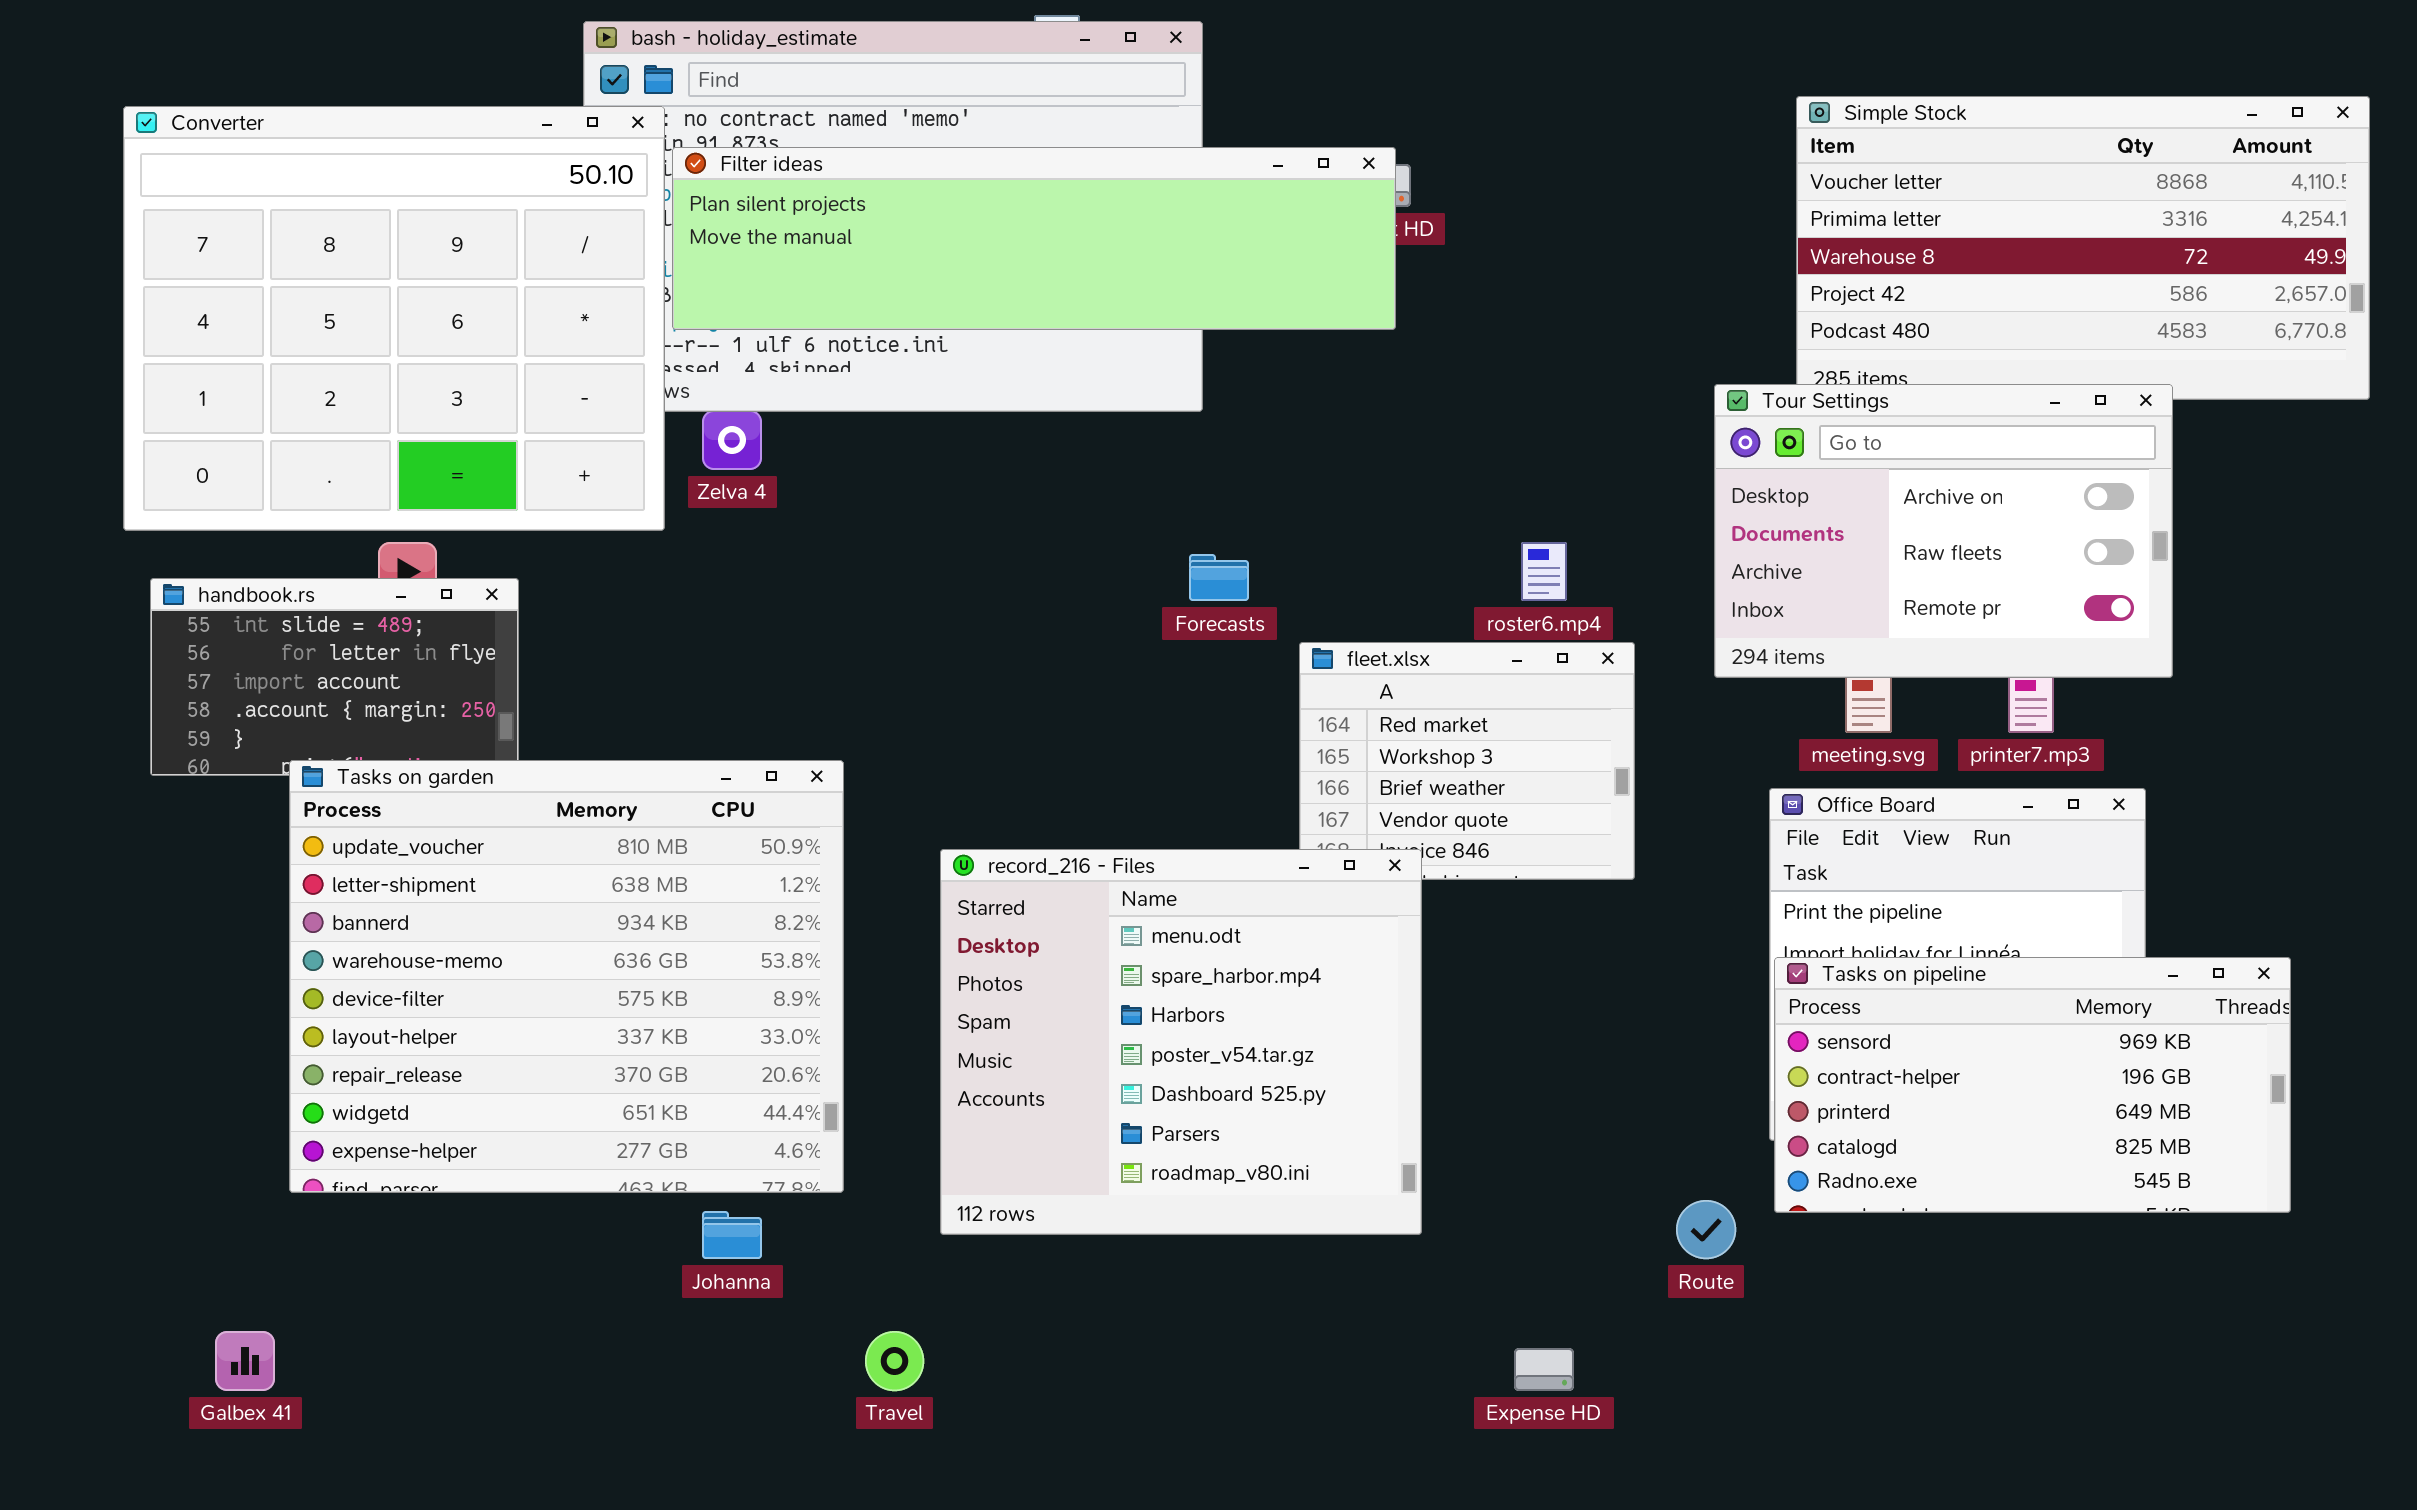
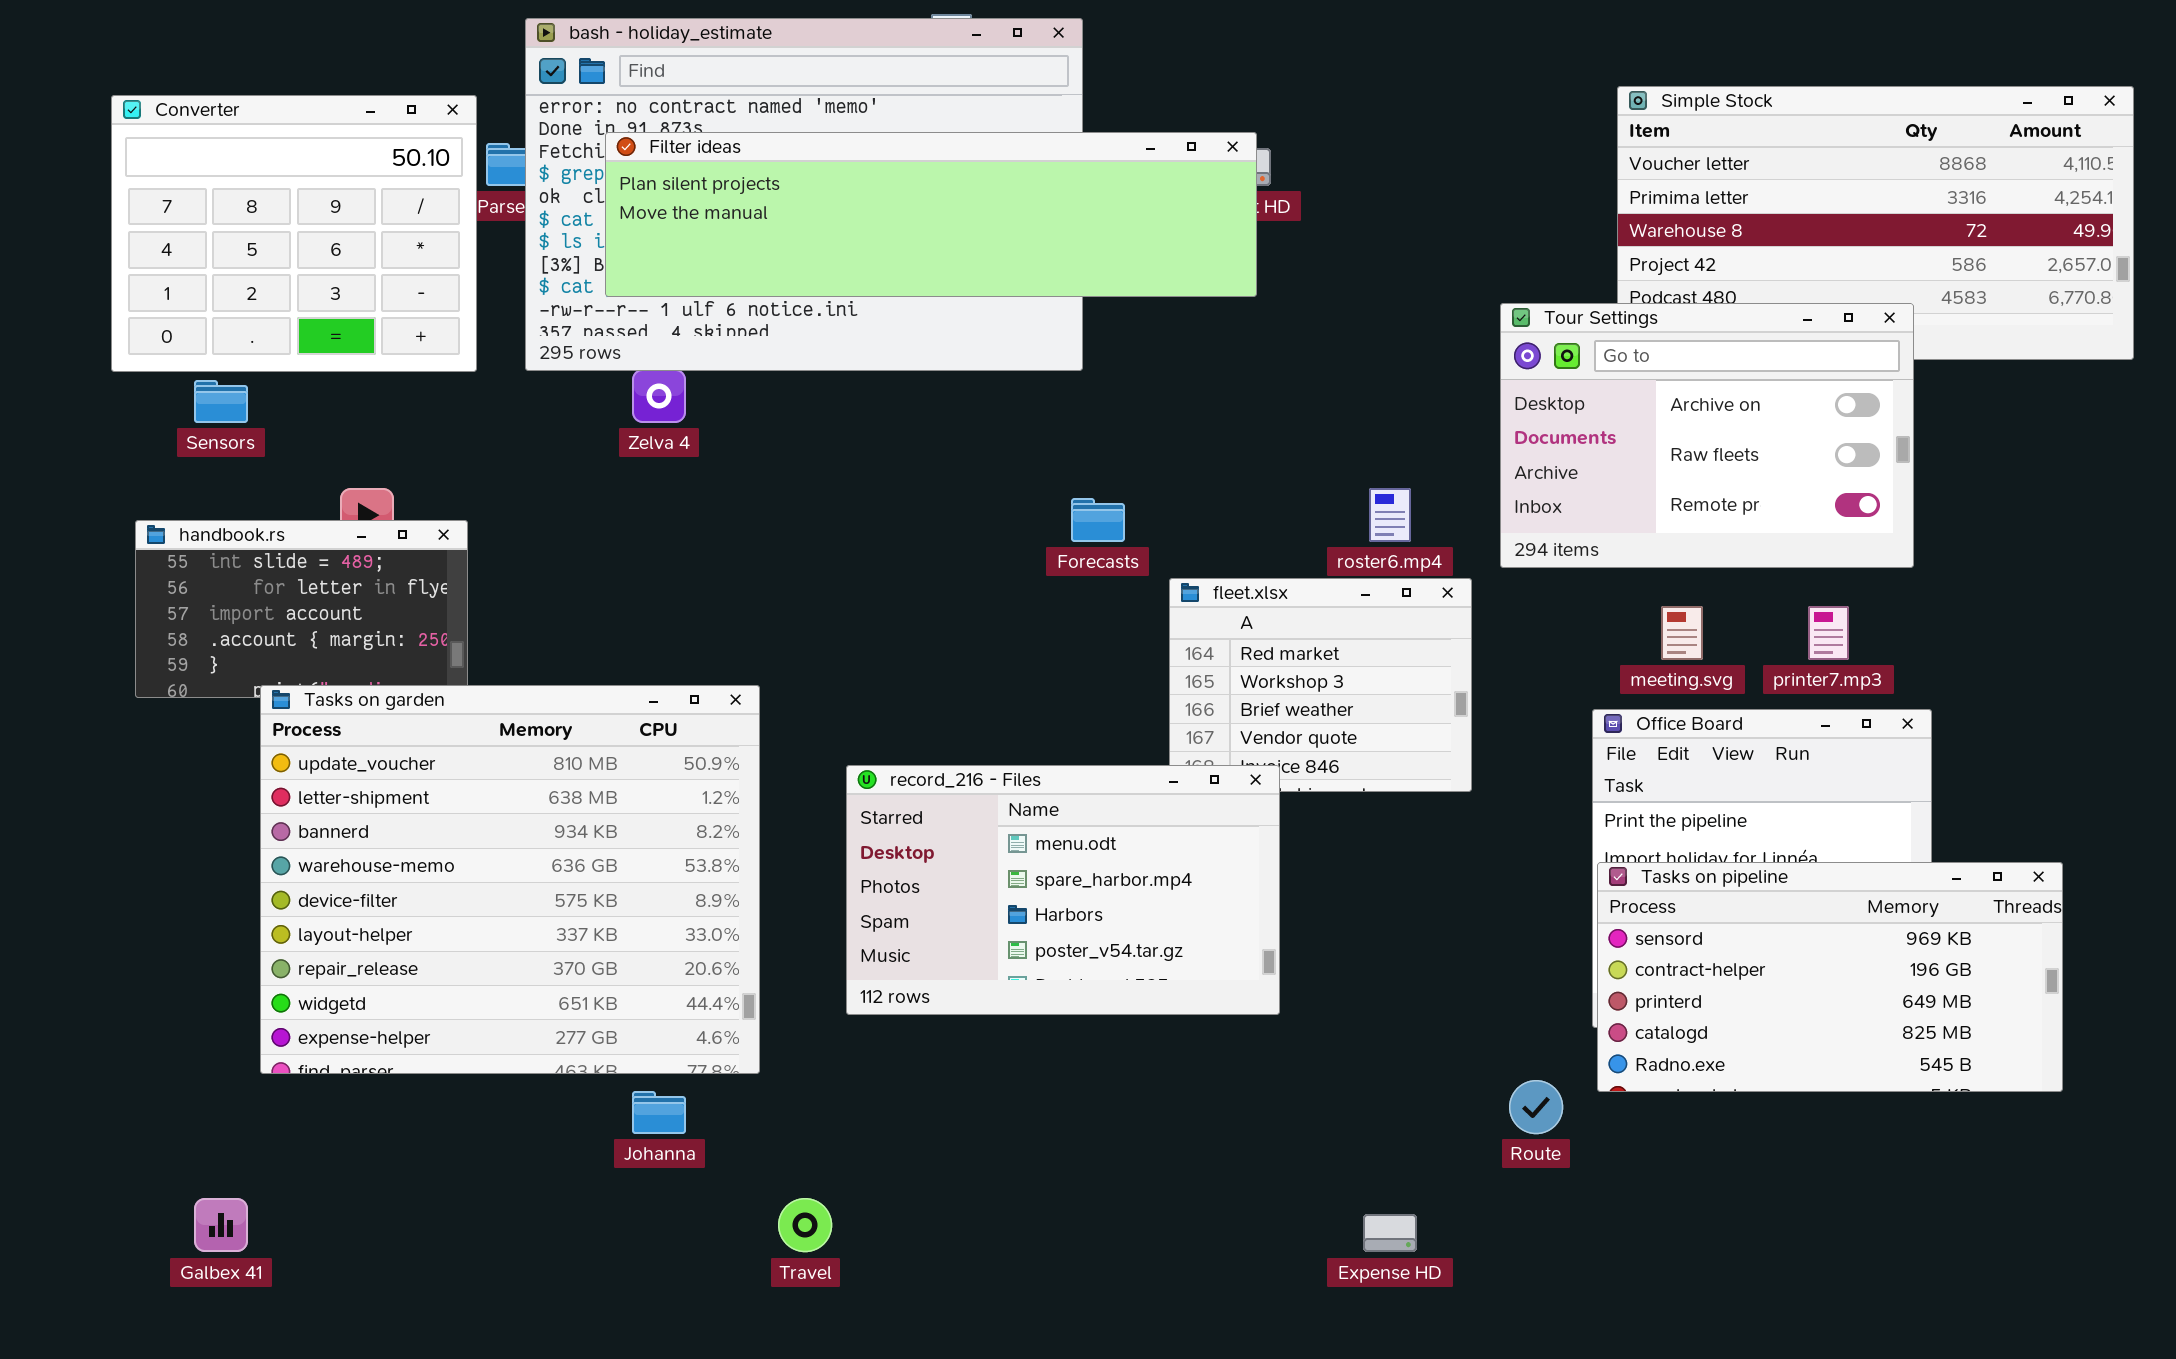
Converter: [123,106,665,531] -> [111,95,477,372], resized
Tour Settings: [1714,384,2173,678] -> [1500,303,1914,568], moved
record_216 - Files: [940,849,1422,1235] -> [846,765,1280,1015], resized

